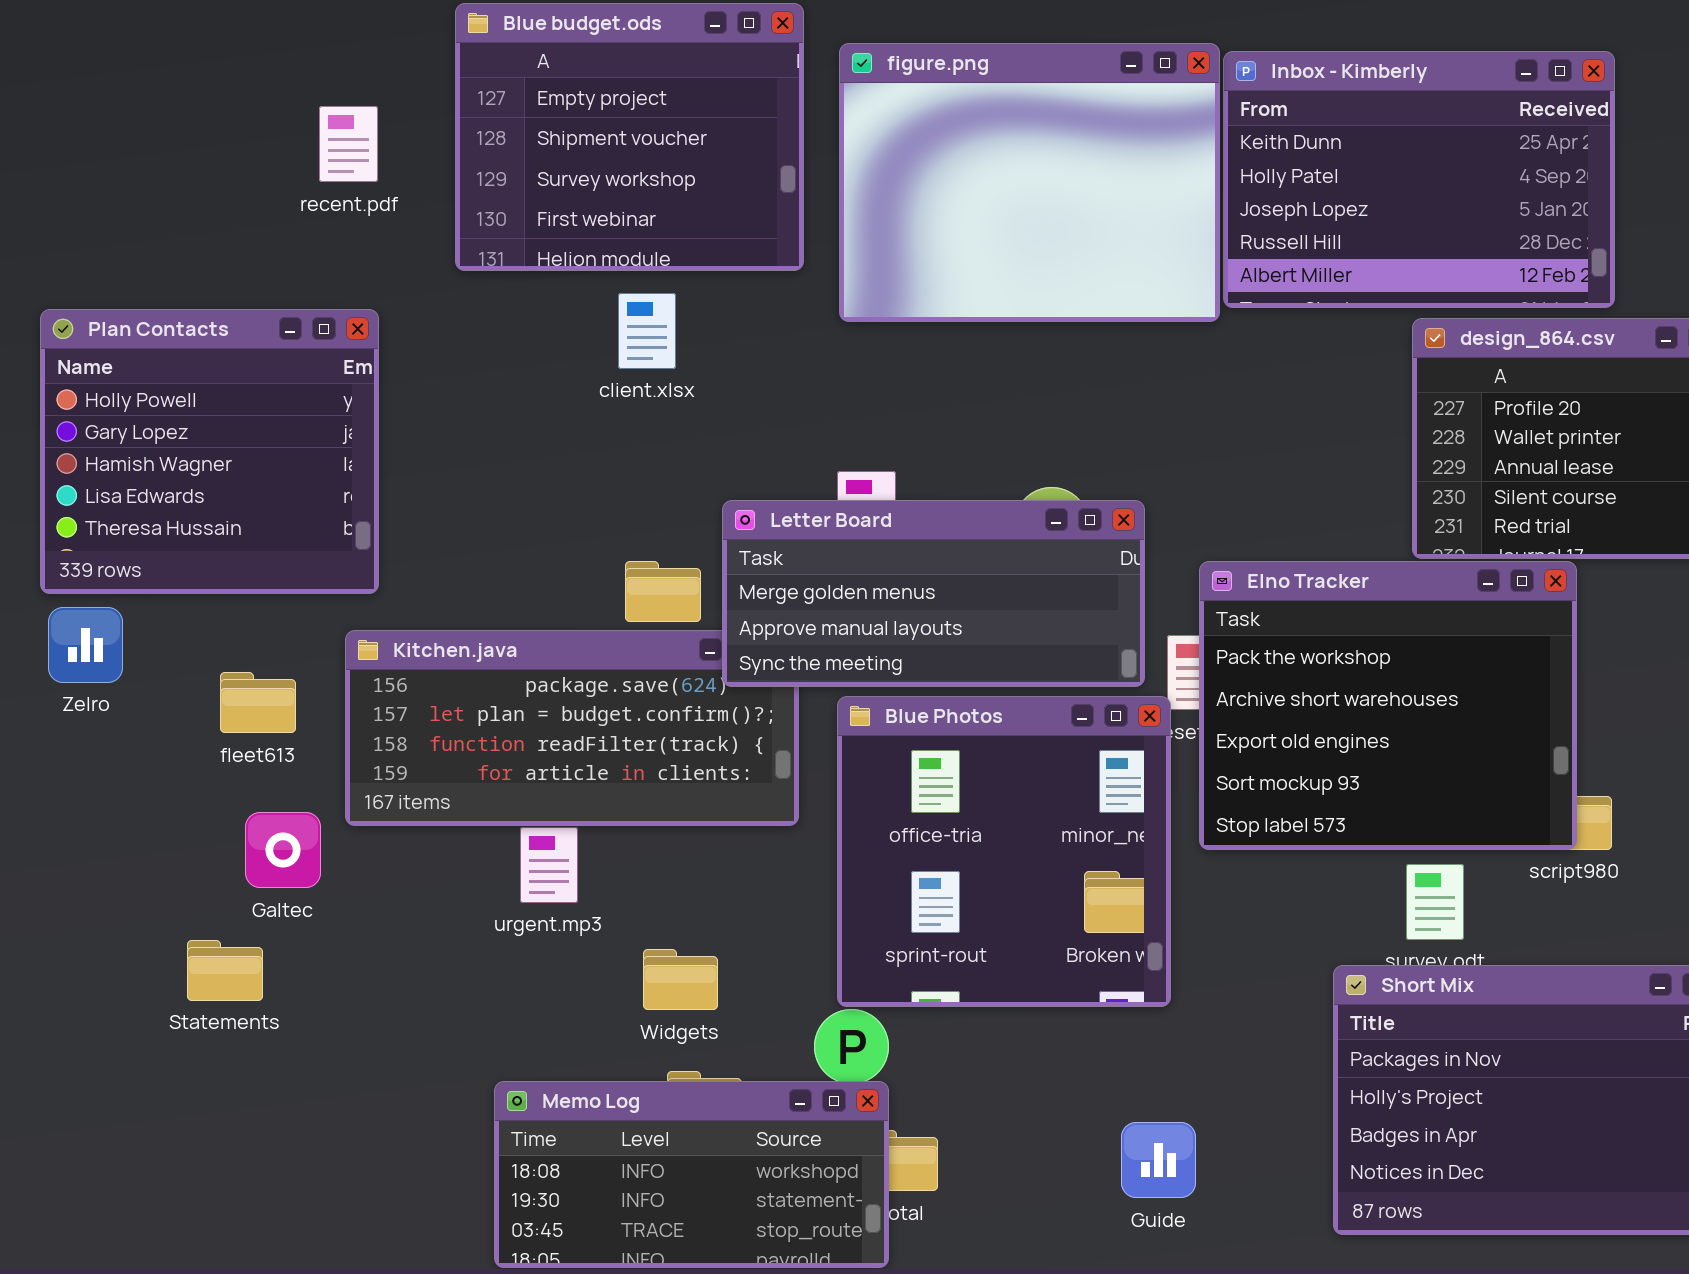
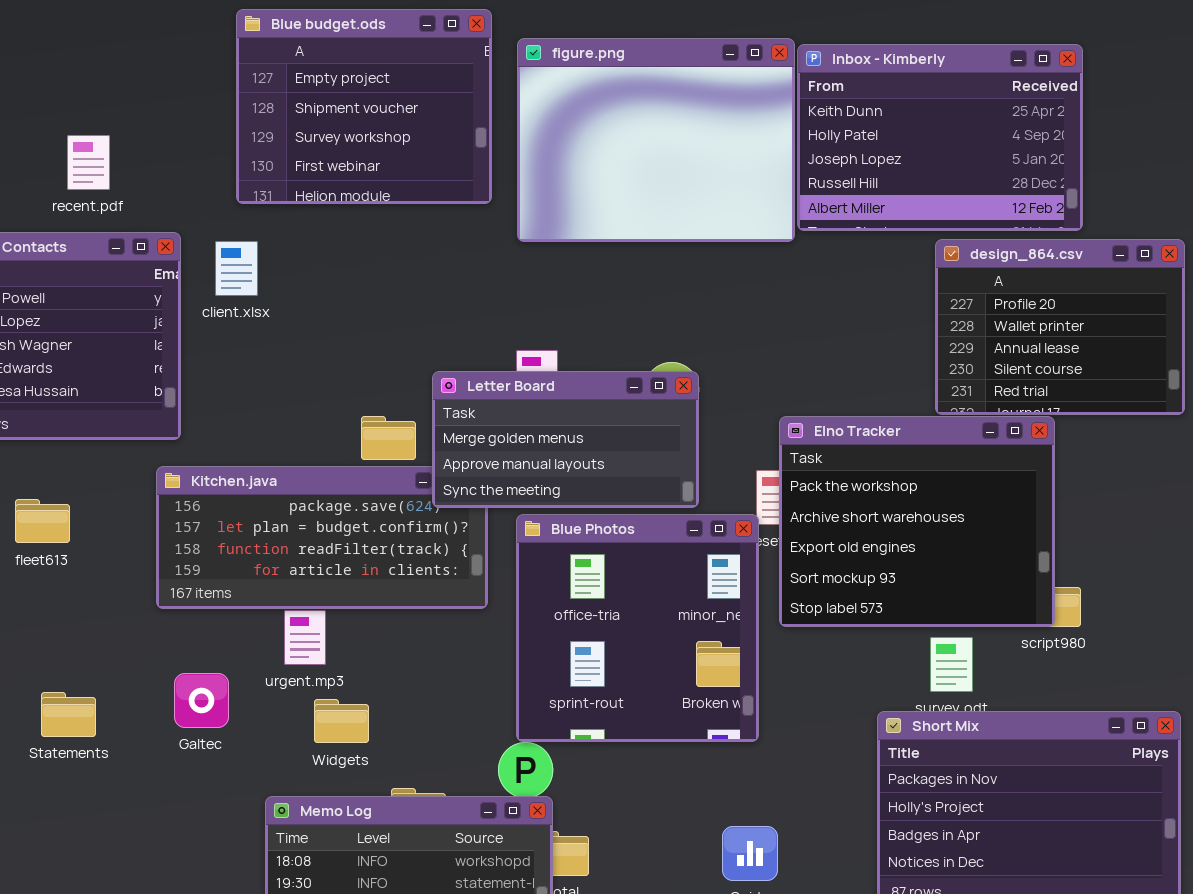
recent.pdf: [319,106,378,182] -> [67,135,110,190], moved
client.xlsx: [618,293,676,369] -> [215,241,258,296], moved
Letter Board: [722,500,1145,687] -> [432,371,699,508], resized
fleet613: [220,672,296,733] -> [15,499,70,543], moved
Galtec: [245,812,321,888] -> [174,673,229,728], moved
Widgets: [643,949,718,1010] -> [314,699,369,743], moved

